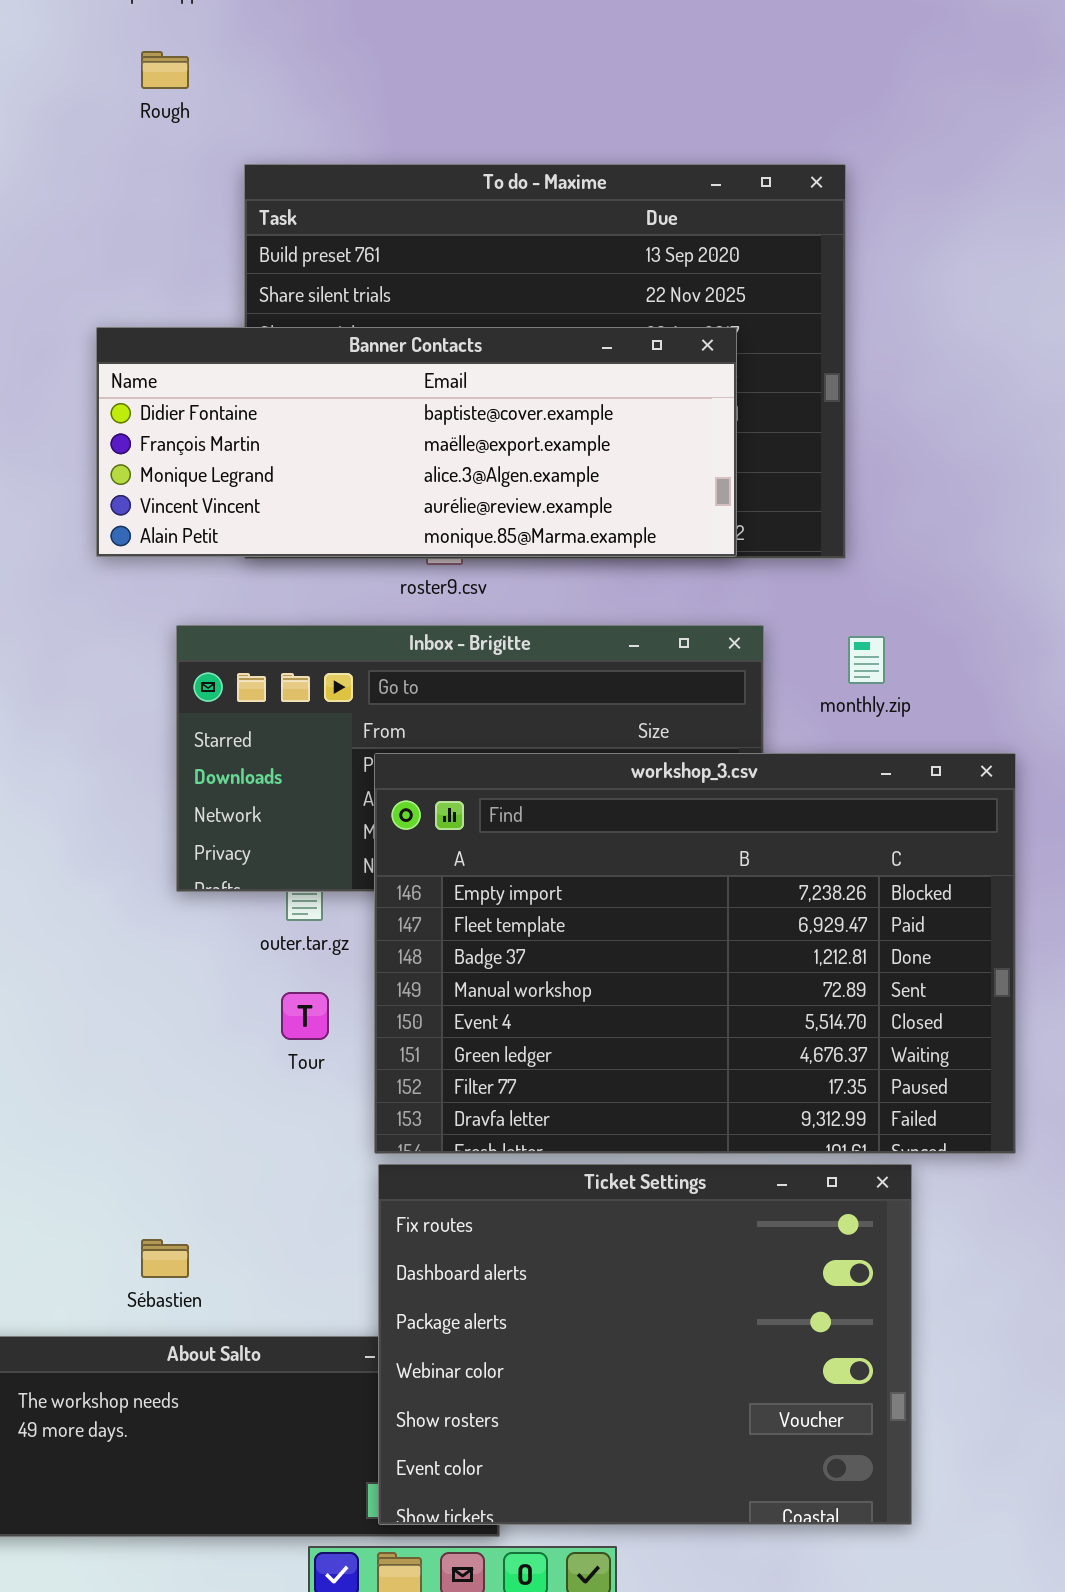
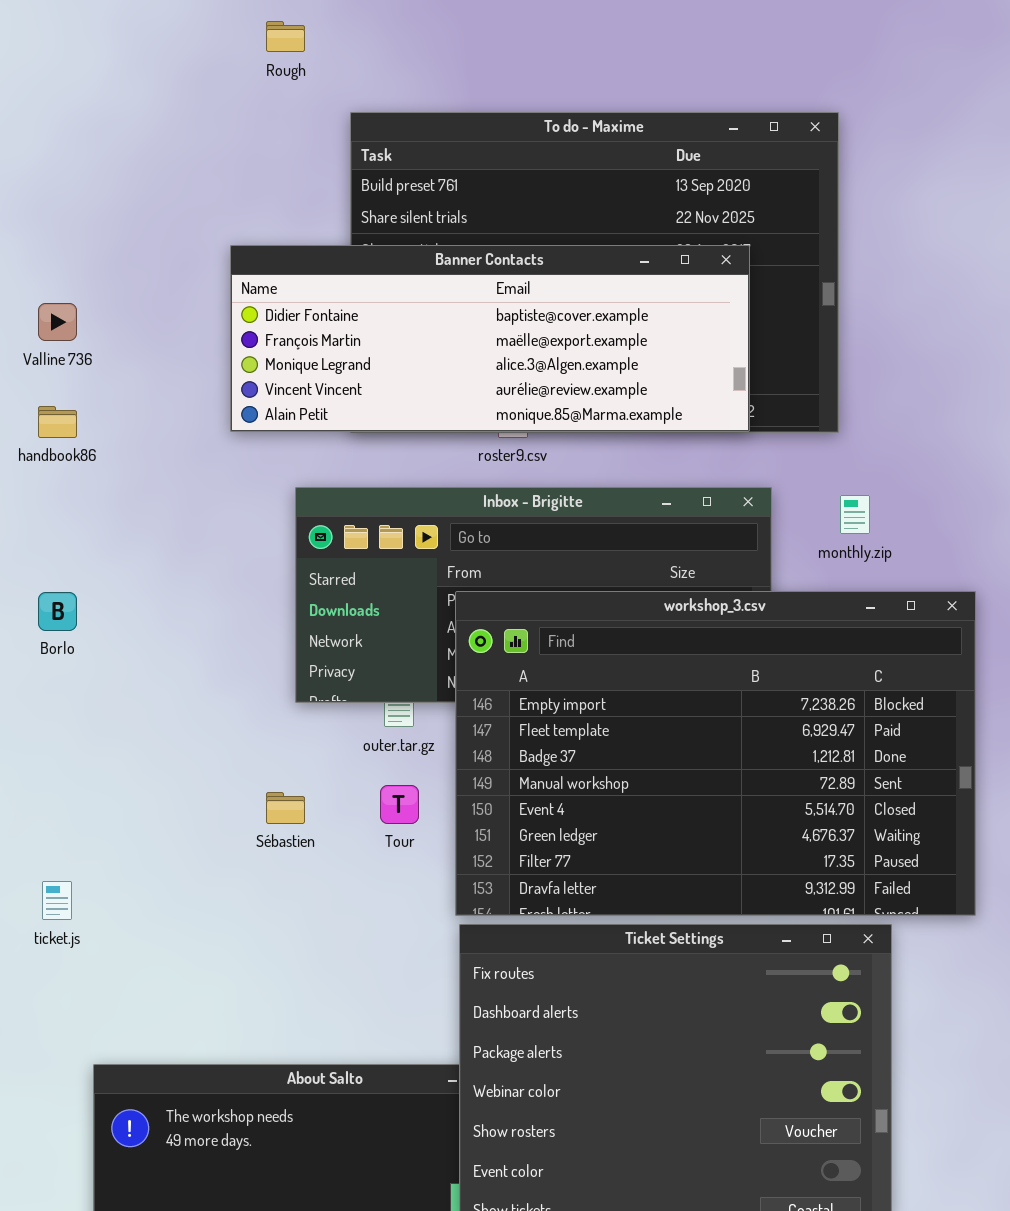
Sébastien: [141,1239,189,1278] -> [266,792,305,824], moved

